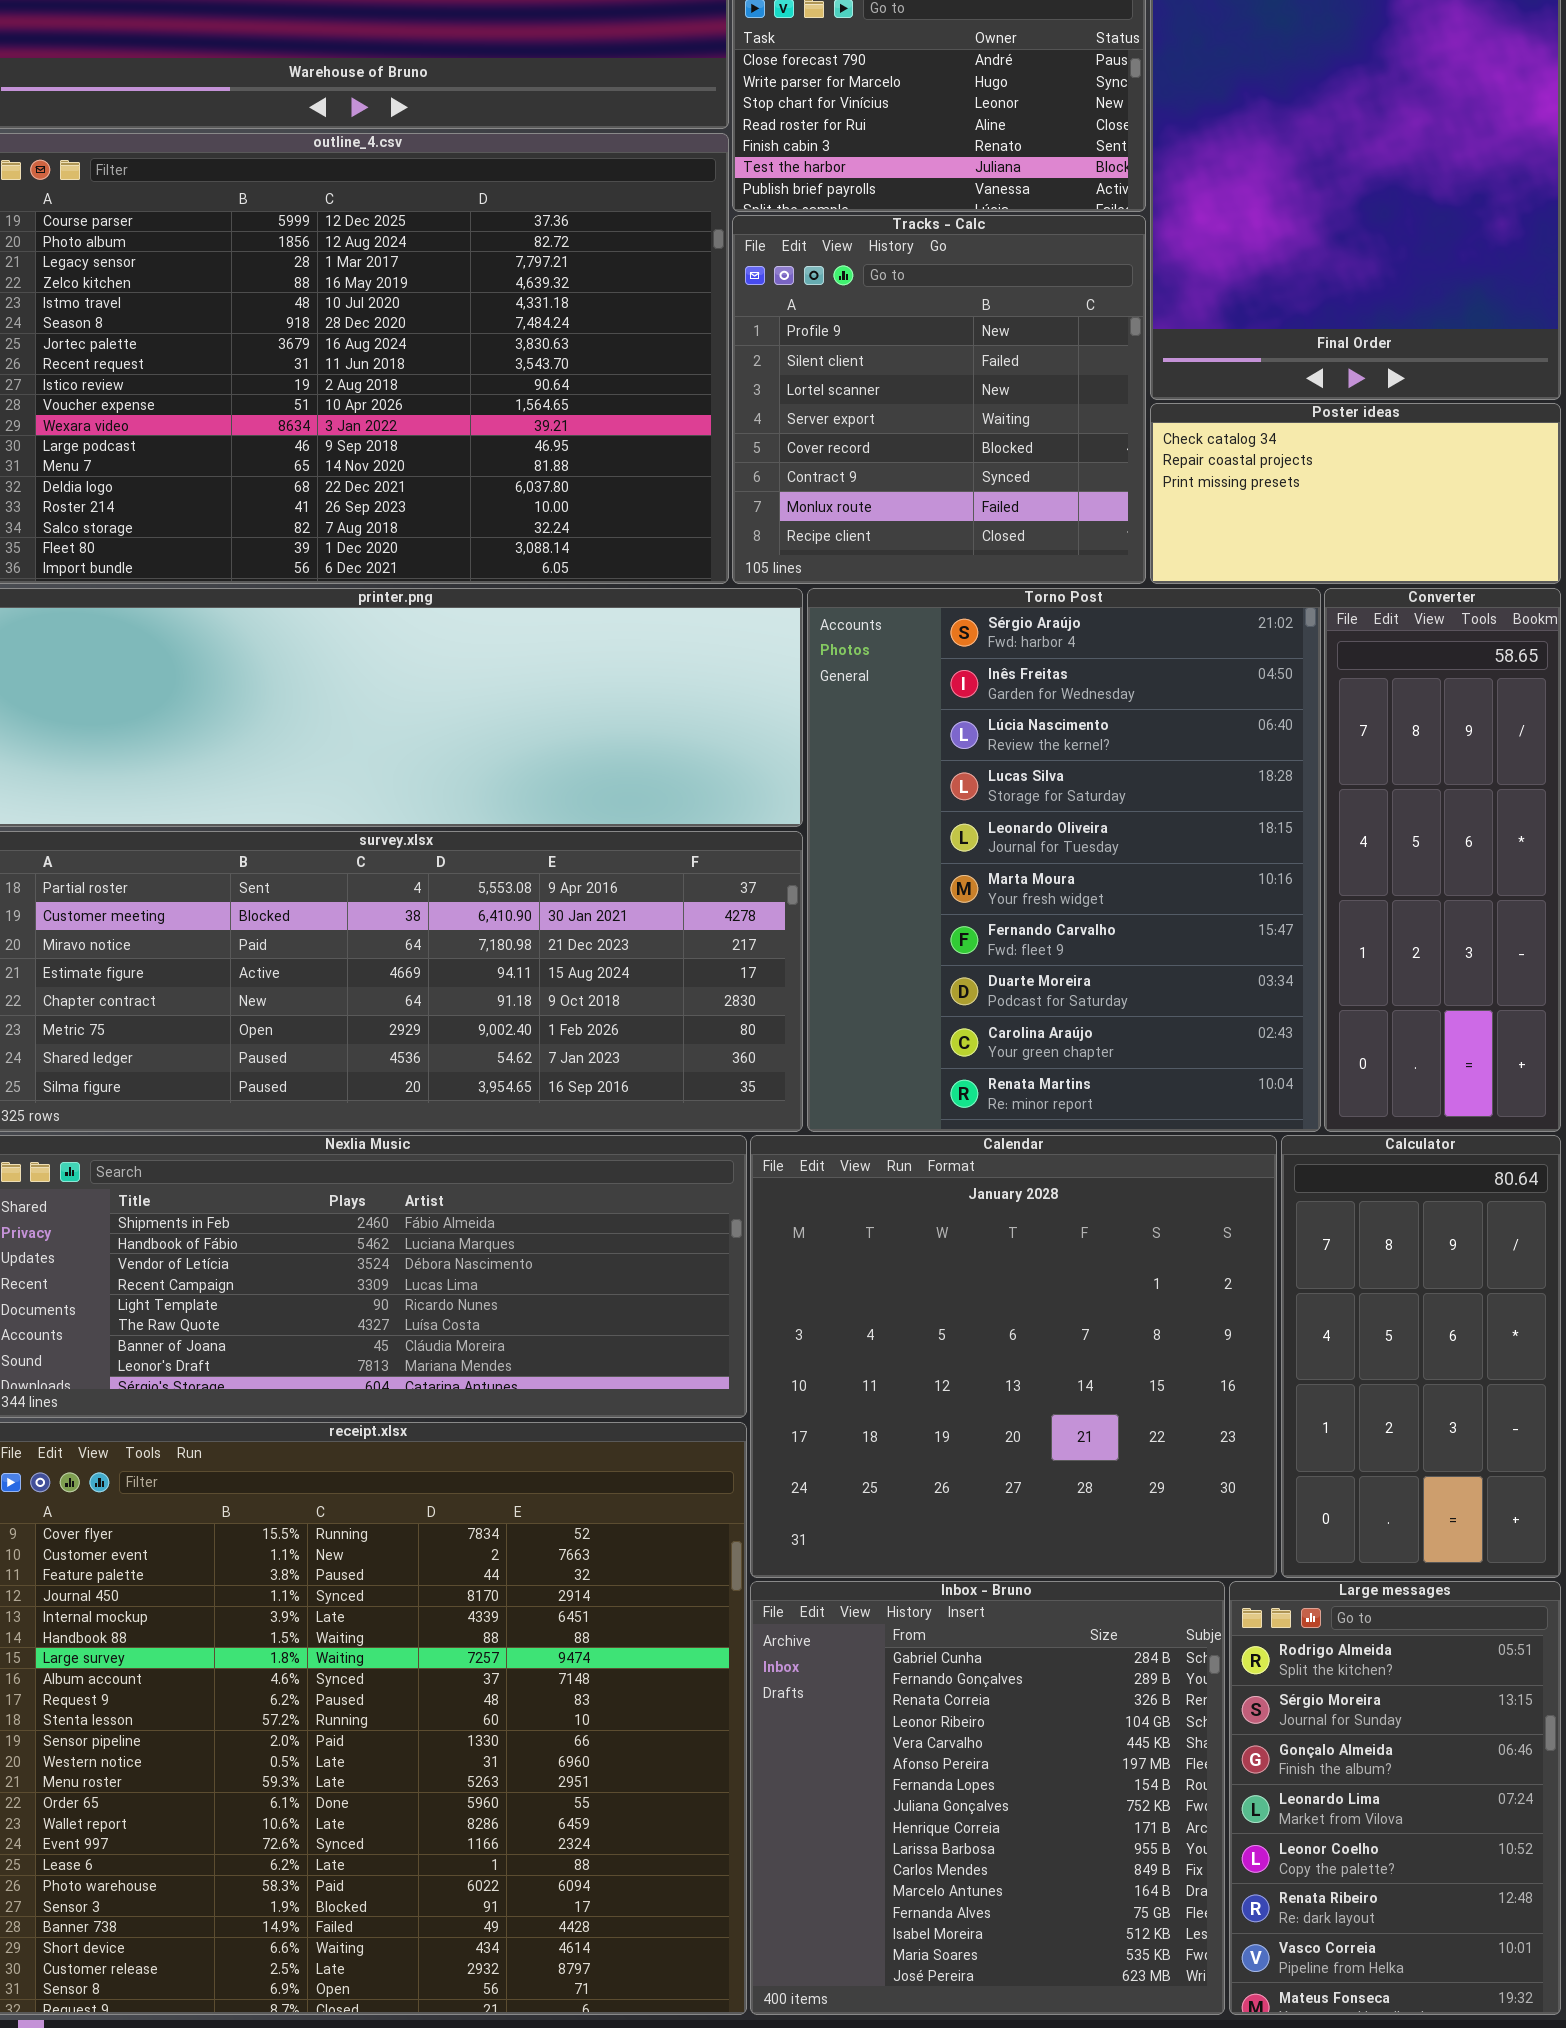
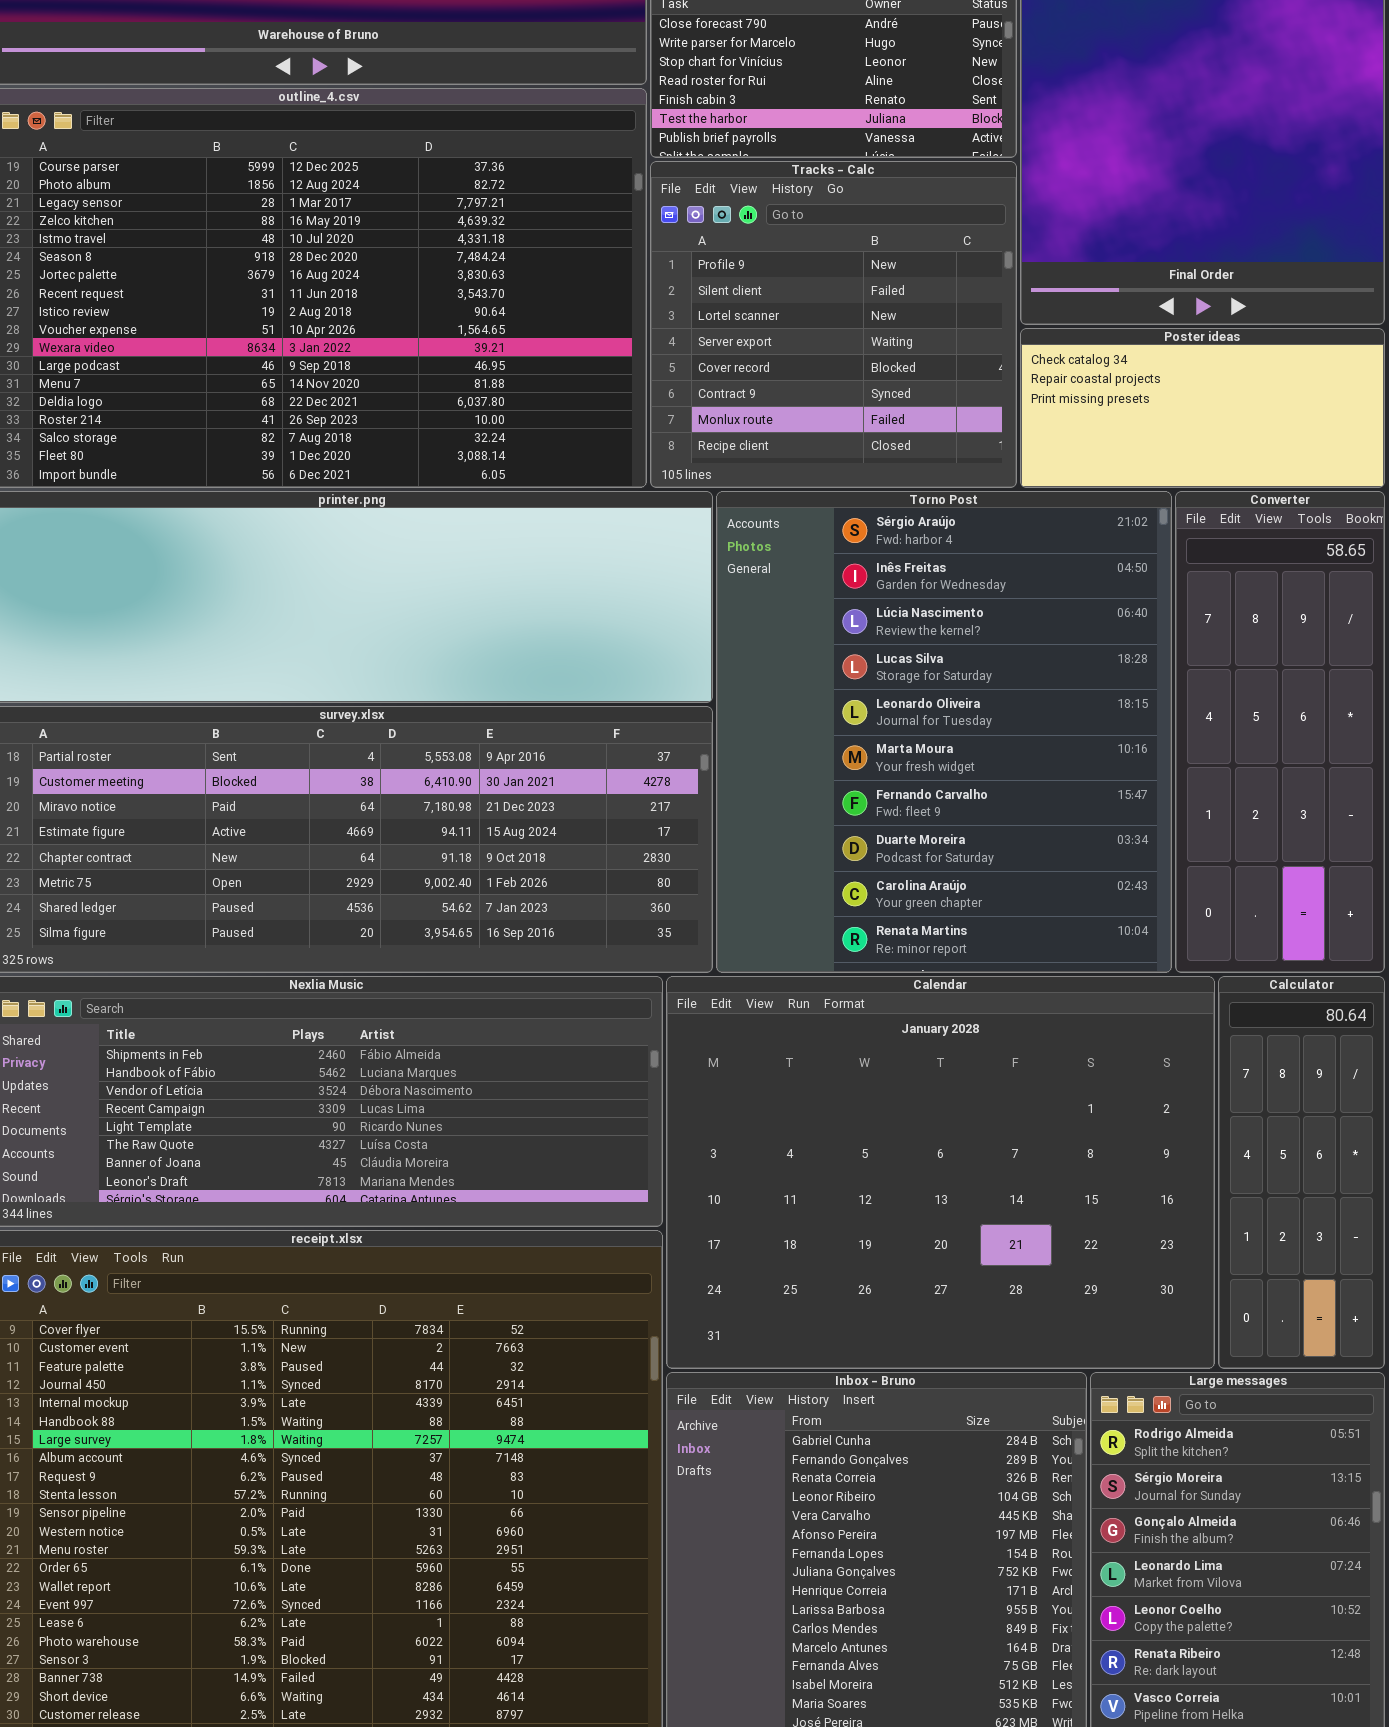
Calendar: [750,1135,1277,1578] -> [666,976,1215,1369], resized
Calculator: [1281,1135,1561,1578] -> [1218,976,1385,1369], resized

